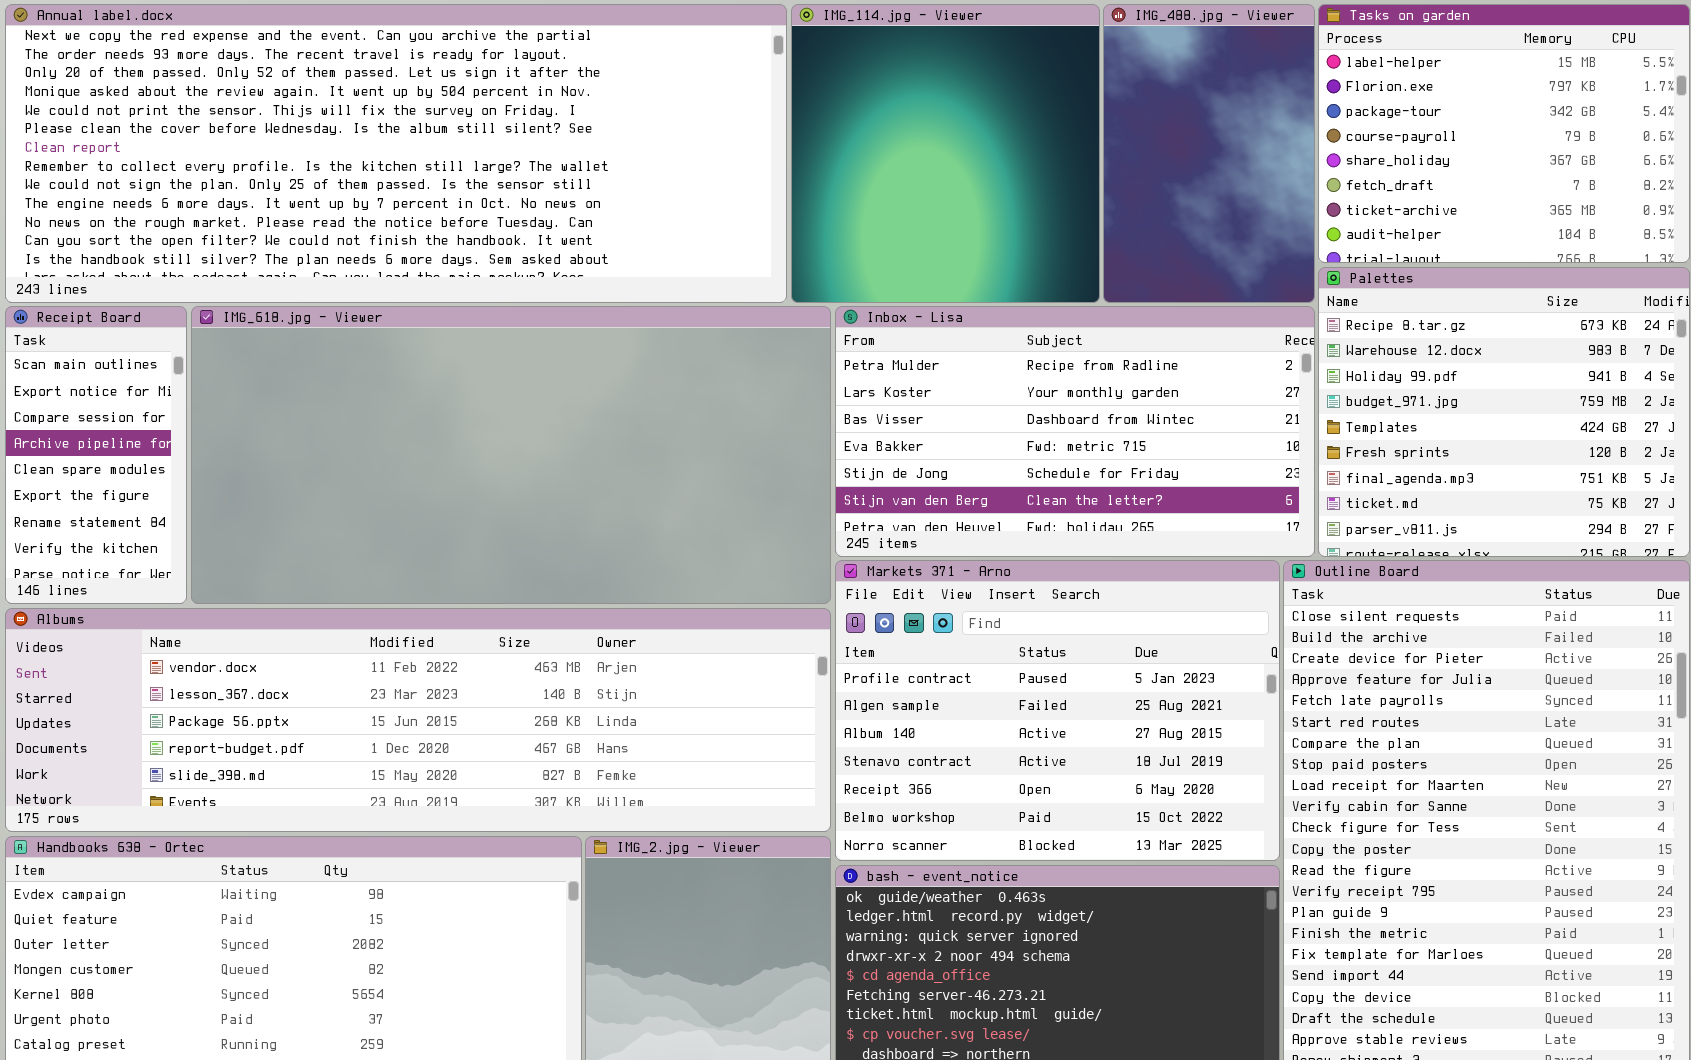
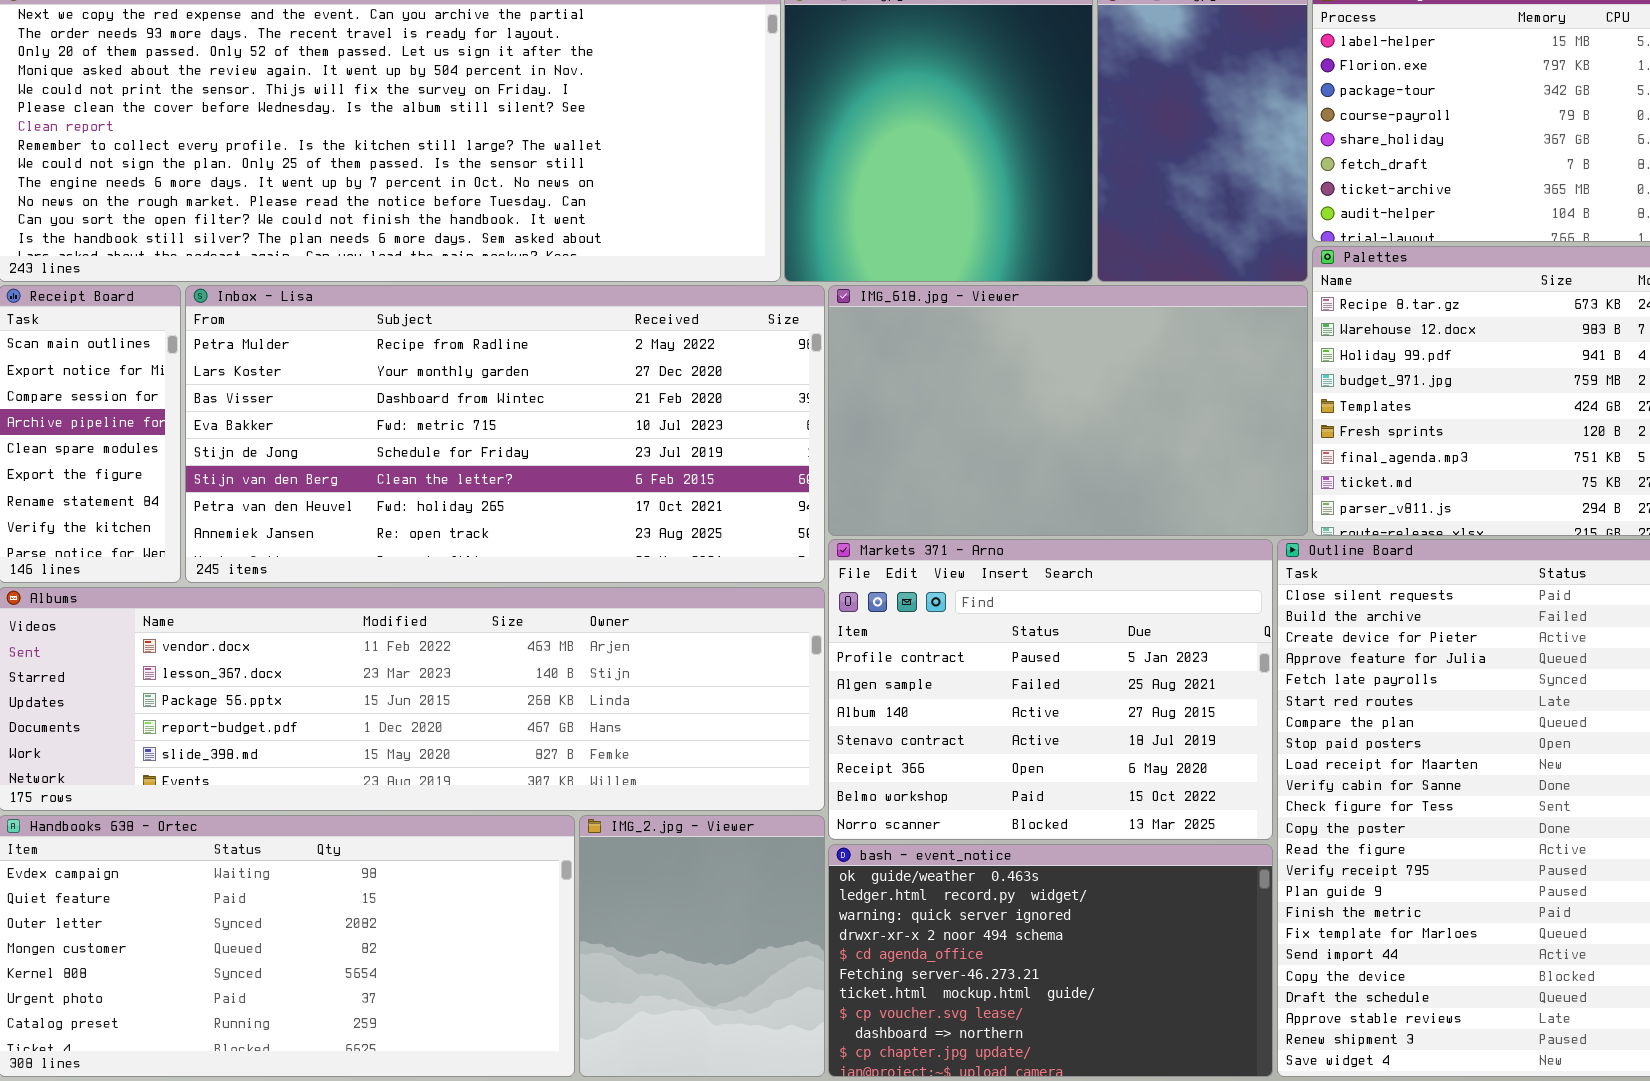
IMG_618.jpg - Viewer: [191,306,831,604] -> [828,285,1308,536], moved, resized
Inbox - Lisa: [835,306,1315,557] -> [185,285,825,583], moved, resized

